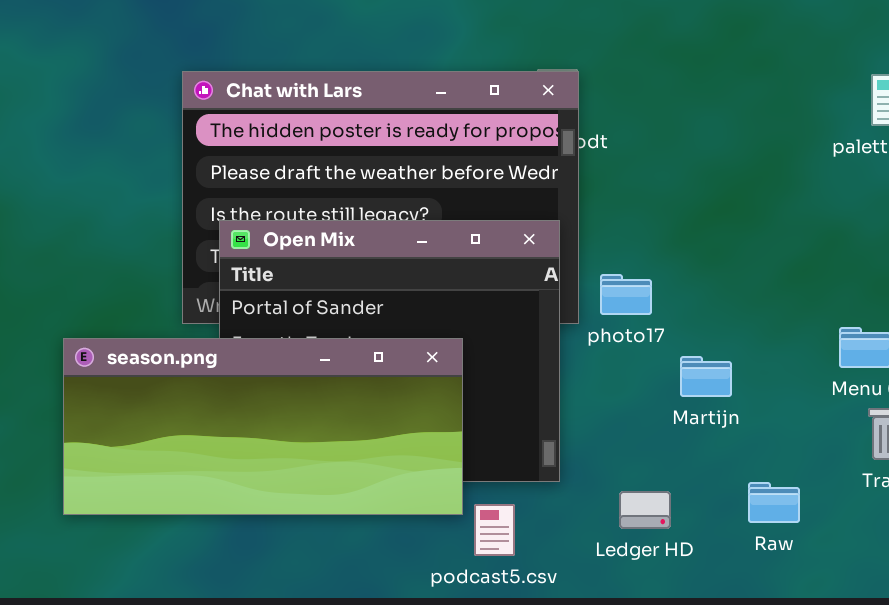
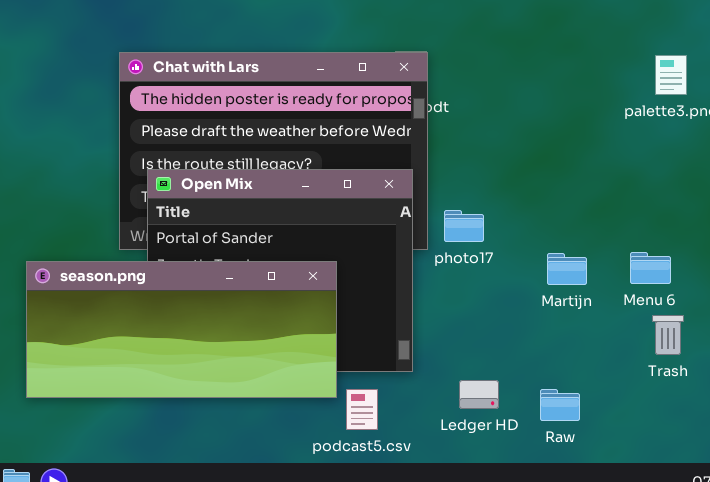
Martijn: [680,356,732,397] -> [547,253,587,285], moved
Raw: [748,482,800,523] -> [540,389,580,421], moved

